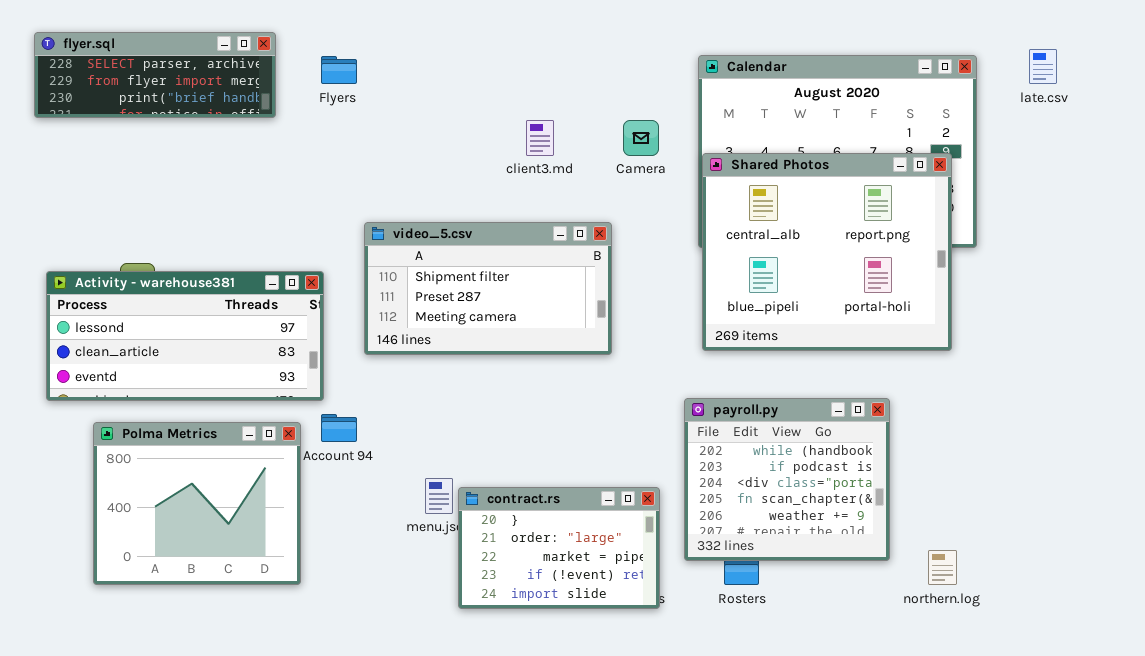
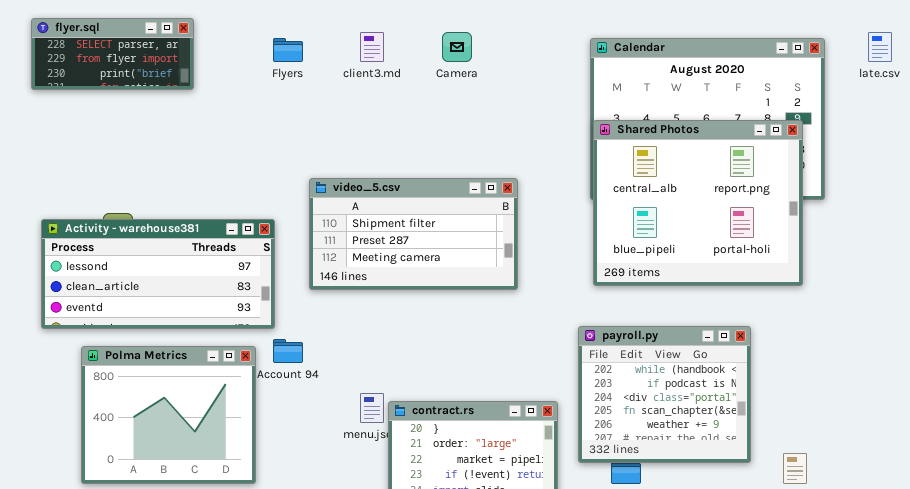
flyer.sql: [34,32,276,118] -> [31,18,194,90], resized
client3.md: [526,120,554,156] -> [360,32,384,62], moved
Camera: [623,120,659,156] -> [442,32,472,62], moved

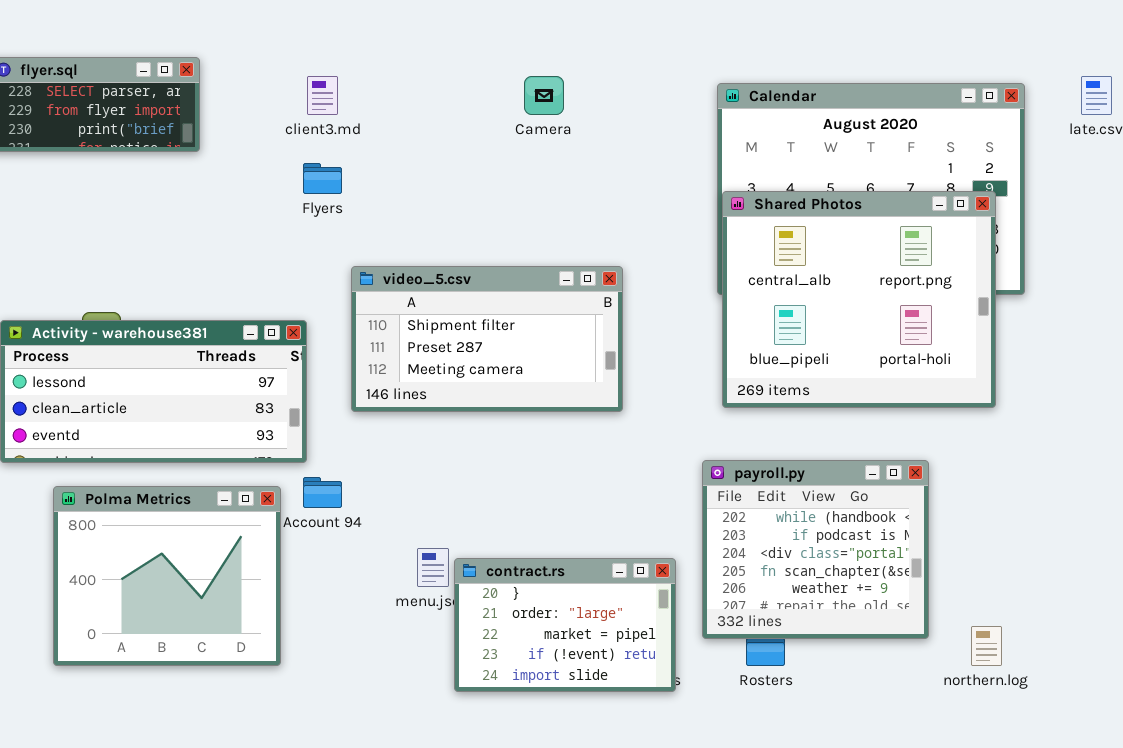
client3.md: [360,32,384,62] -> [307,76,338,115], moved
Flyers: [273,38,303,62] -> [303,163,342,194], moved

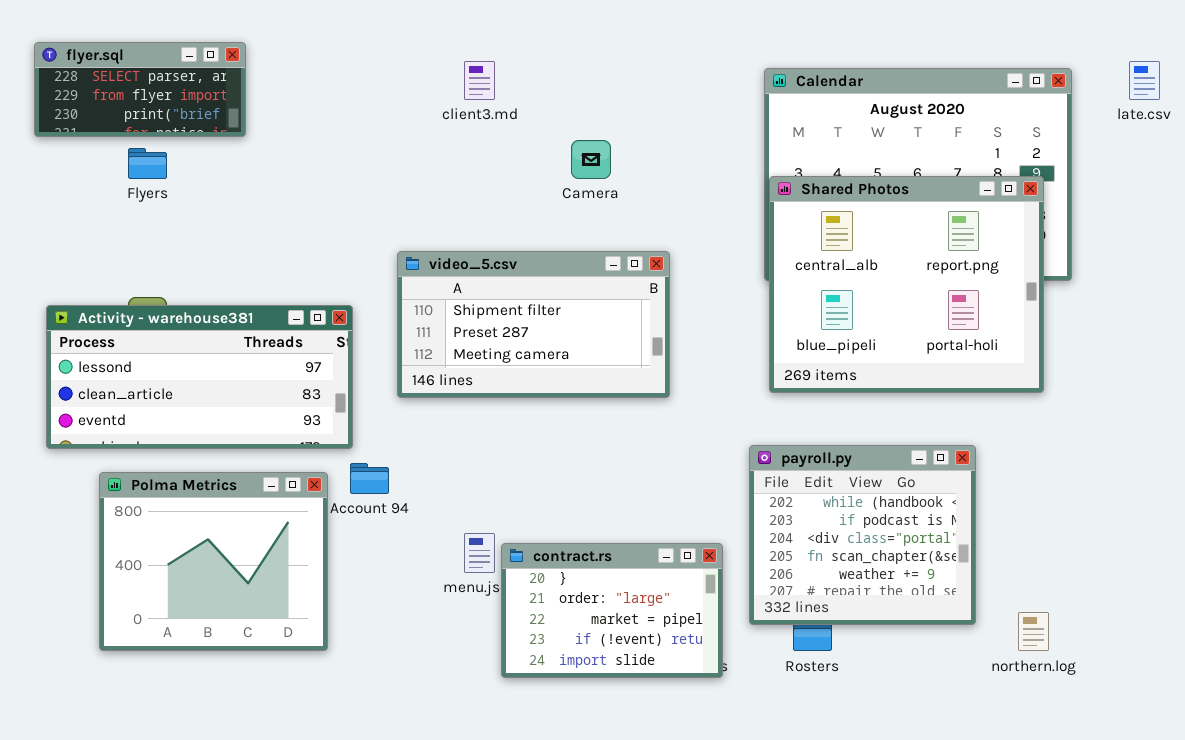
client3.md: [307,76,338,115] -> [464,61,495,100], moved
Camera: [524,76,564,115] -> [571,140,611,179], moved
Flyers: [303,163,342,194] -> [128,148,167,179], moved

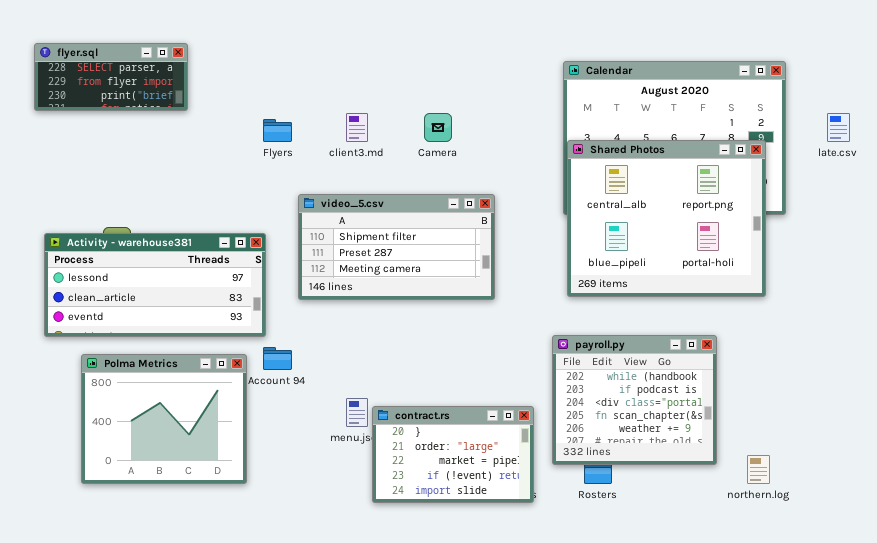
client3.md: [464,61,495,100] -> [346,113,368,142], moved
late.csv: [1129,61,1160,100] -> [827,113,850,142], moved
Flyers: [128,148,167,179] -> [263,119,292,142], moved

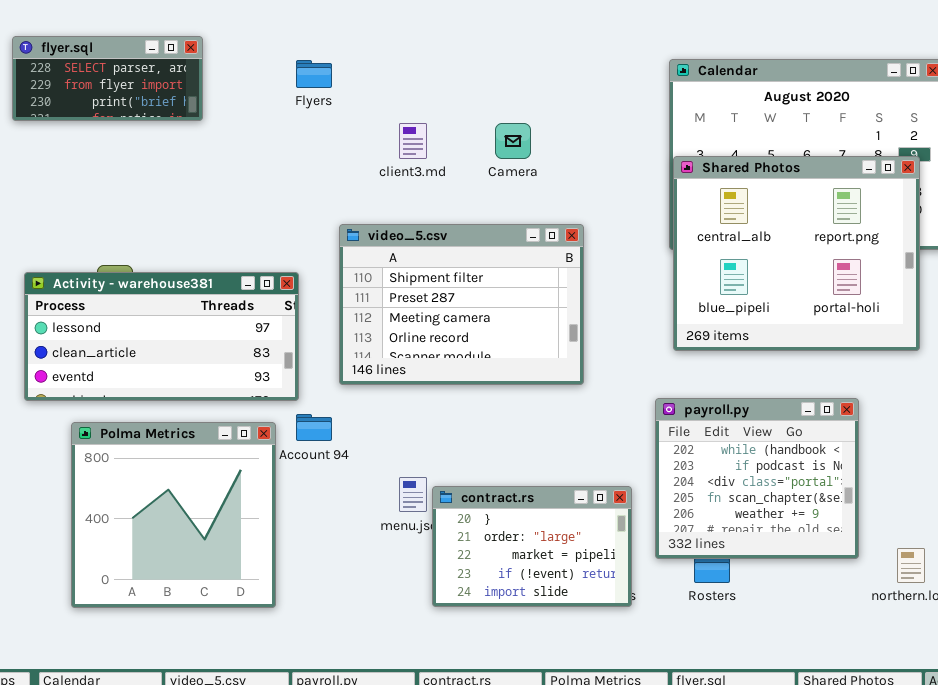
Flyers: [263,119,292,142] -> [296,60,332,88], moved
video_5.csv: [298,194,495,300] -> [339,224,584,385], resized
Polma Metrics: [81,354,247,484] -> [71,422,276,608], resized

